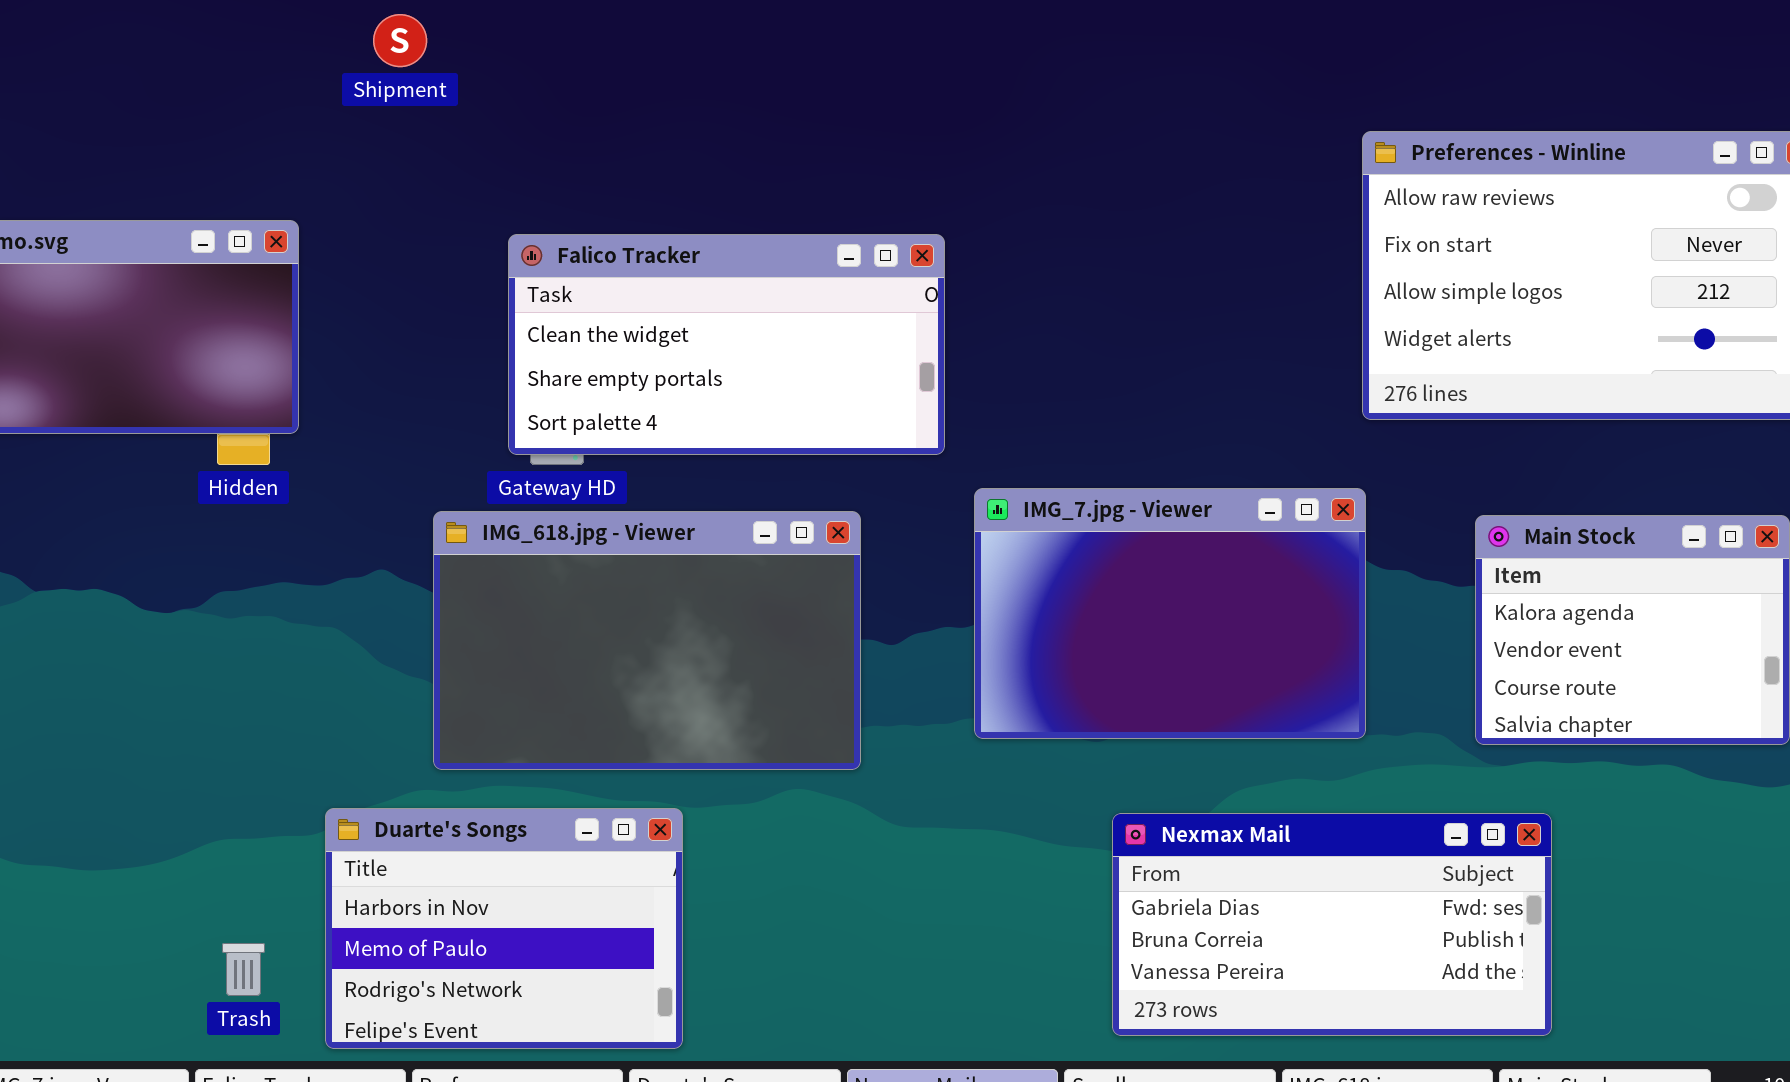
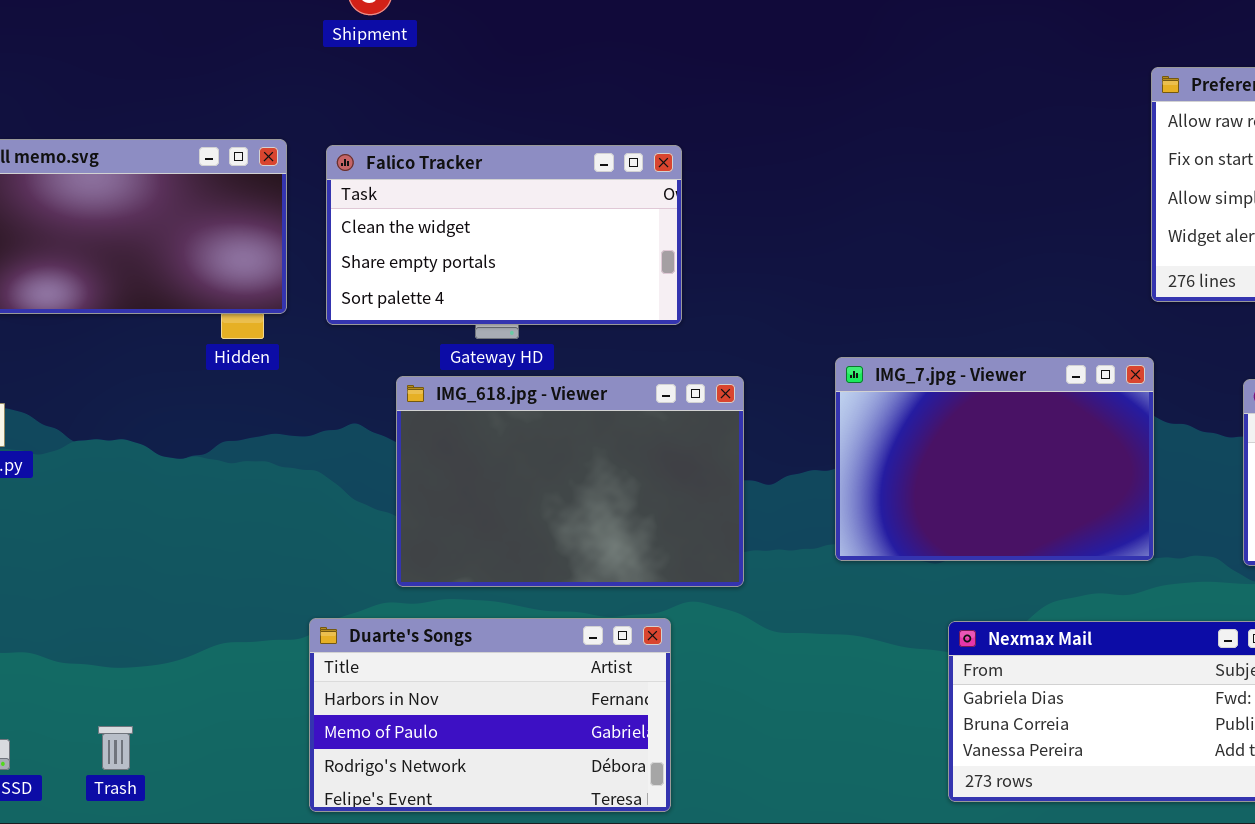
Falico Tracker: [508,234,945,455] -> [326,145,682,325], moved
Duarte's Songs: [325,808,683,1049] -> [309,618,671,812], resized
Trash: [222,943,265,996] -> [98,726,133,770], moved

